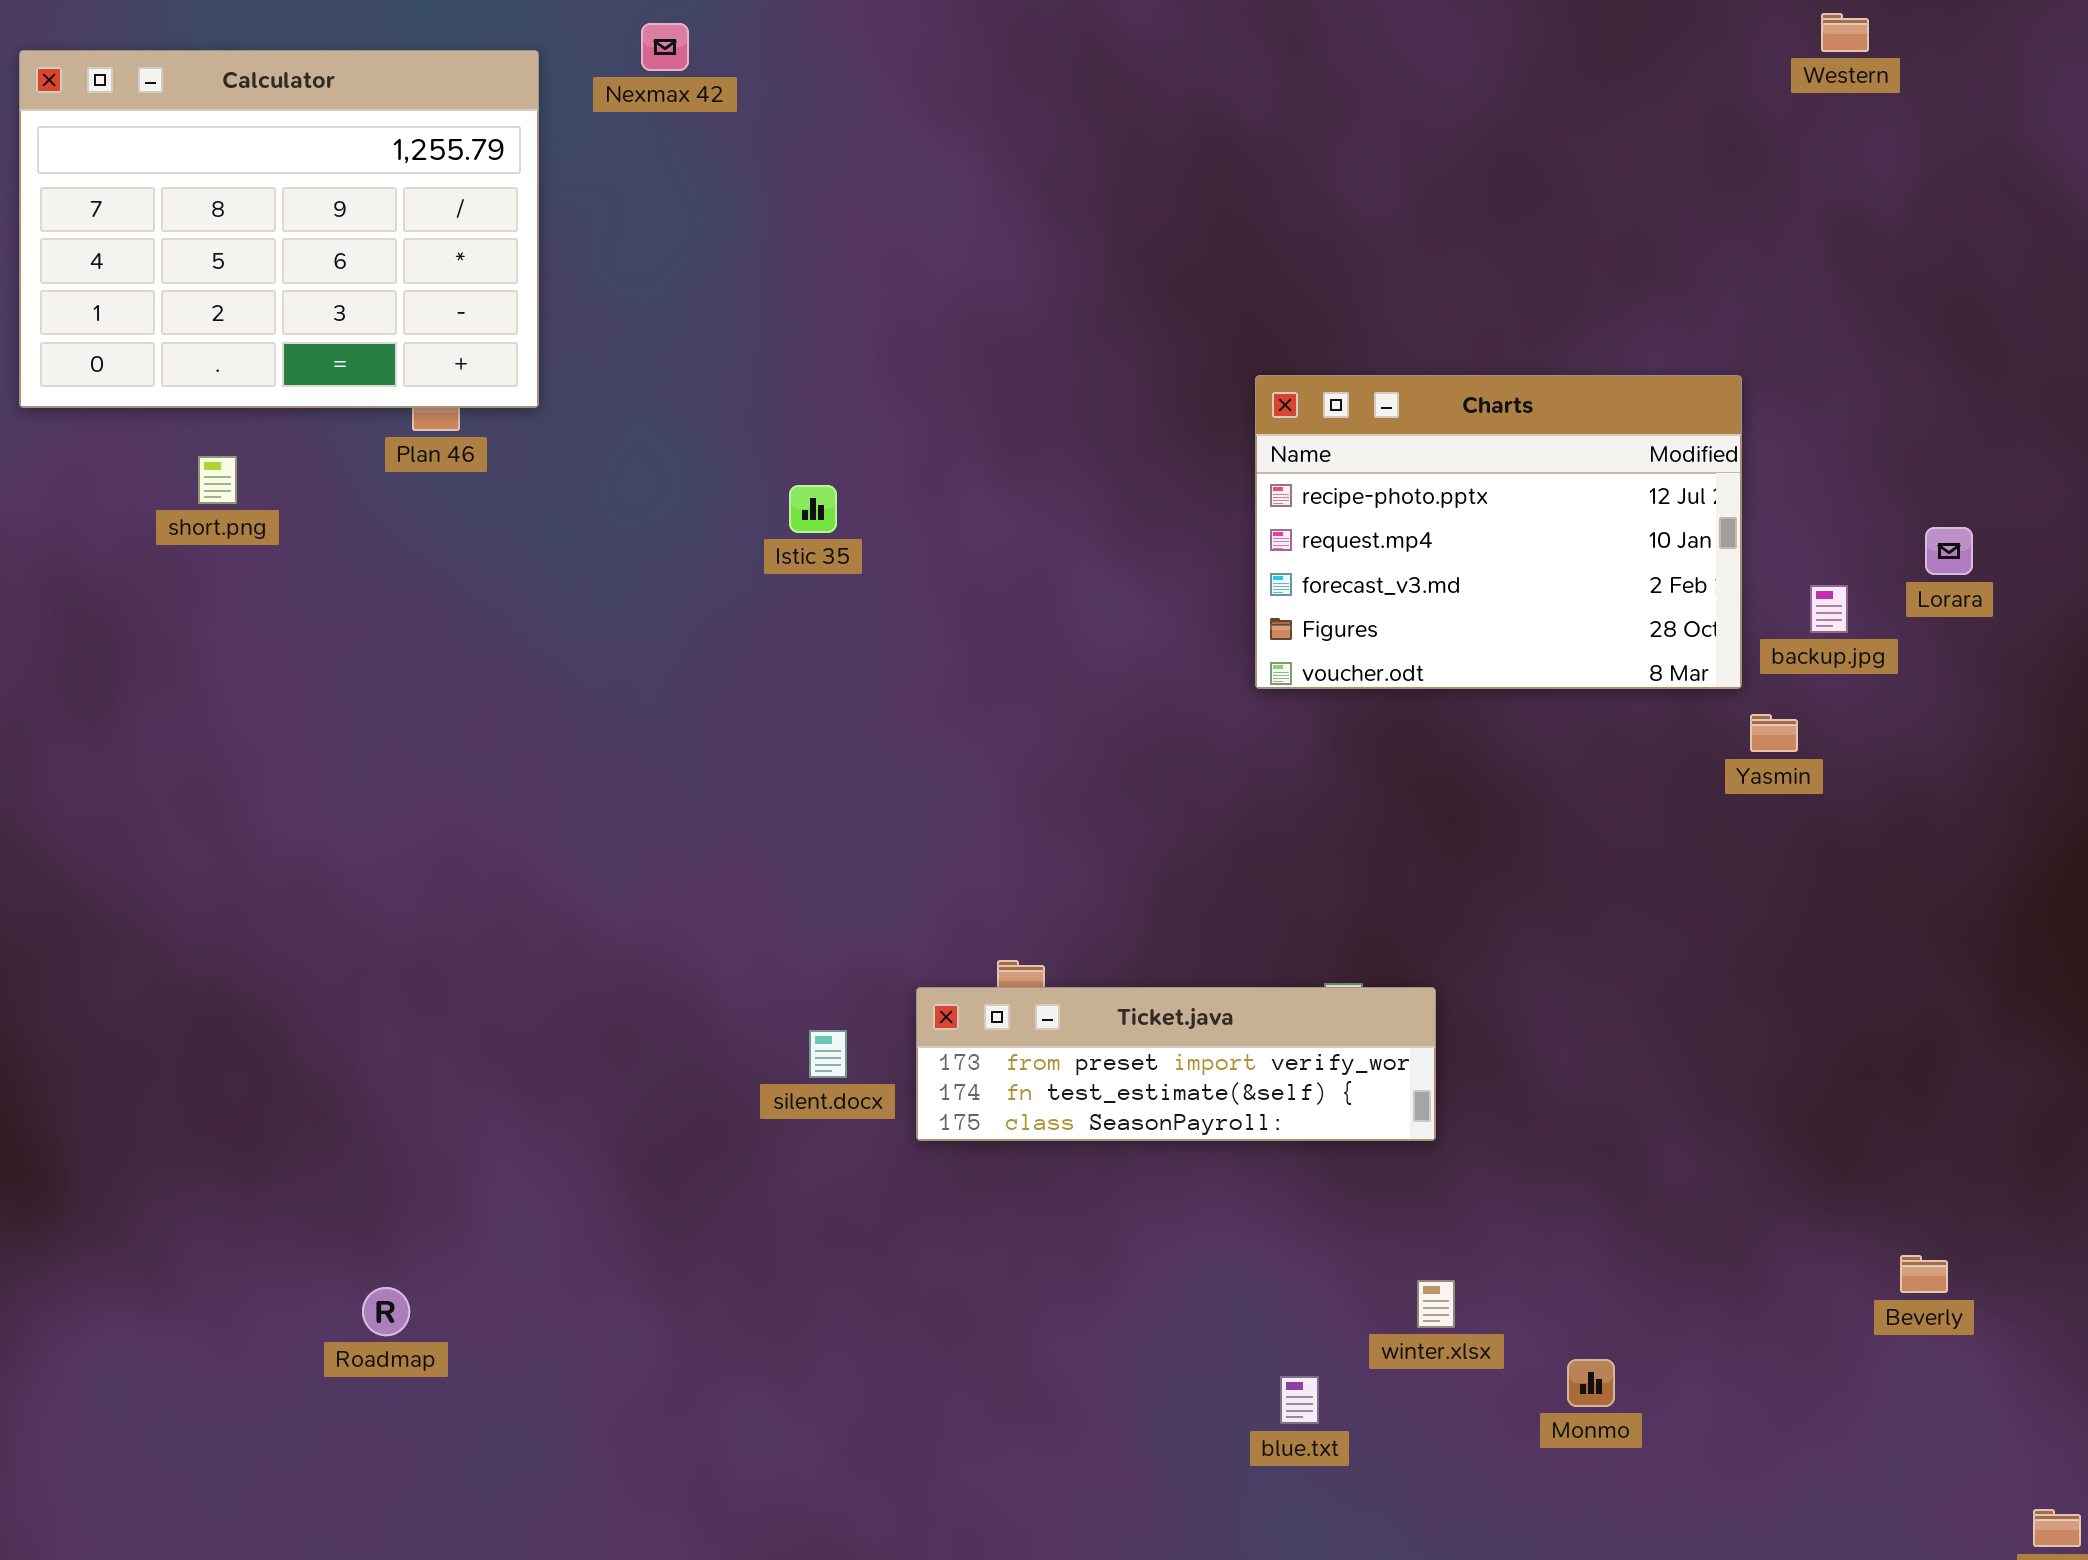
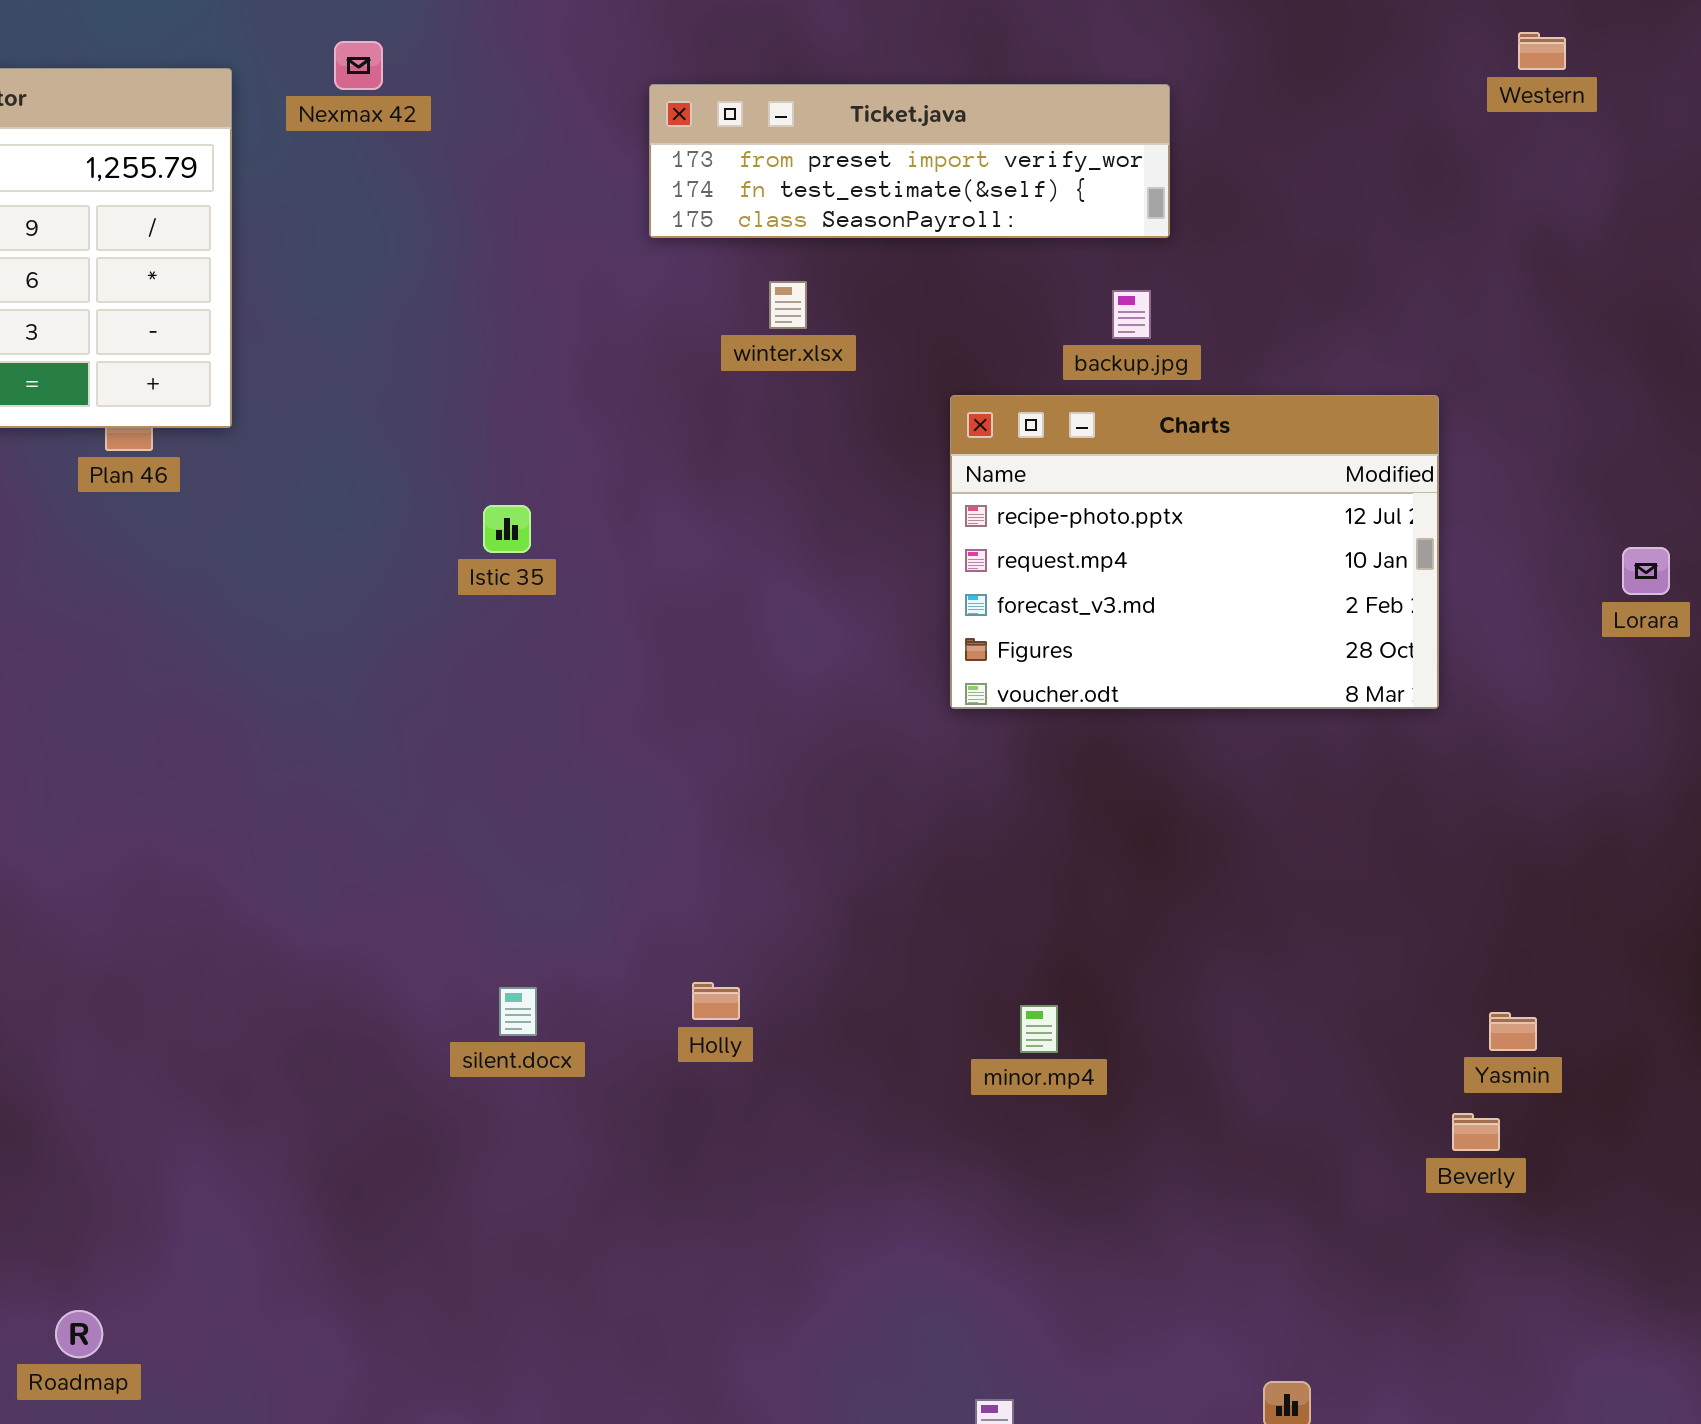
backup.jpg: [1810,585,1848,633] -> [1112,290,1151,339], moved
Yasmin: [1750,714,1798,752] -> [1489,1012,1537,1051], moved
Ticket.java: [916,987,1436,1141] -> [649,84,1170,238], moved
silent.docx: [809,1030,847,1078] -> [499,987,537,1036], moved
Beverly: [1900,1255,1948,1293] -> [1452,1113,1500,1151], moved
winter.xlsx: [1417,1280,1455,1328] -> [769,281,807,329], moved

